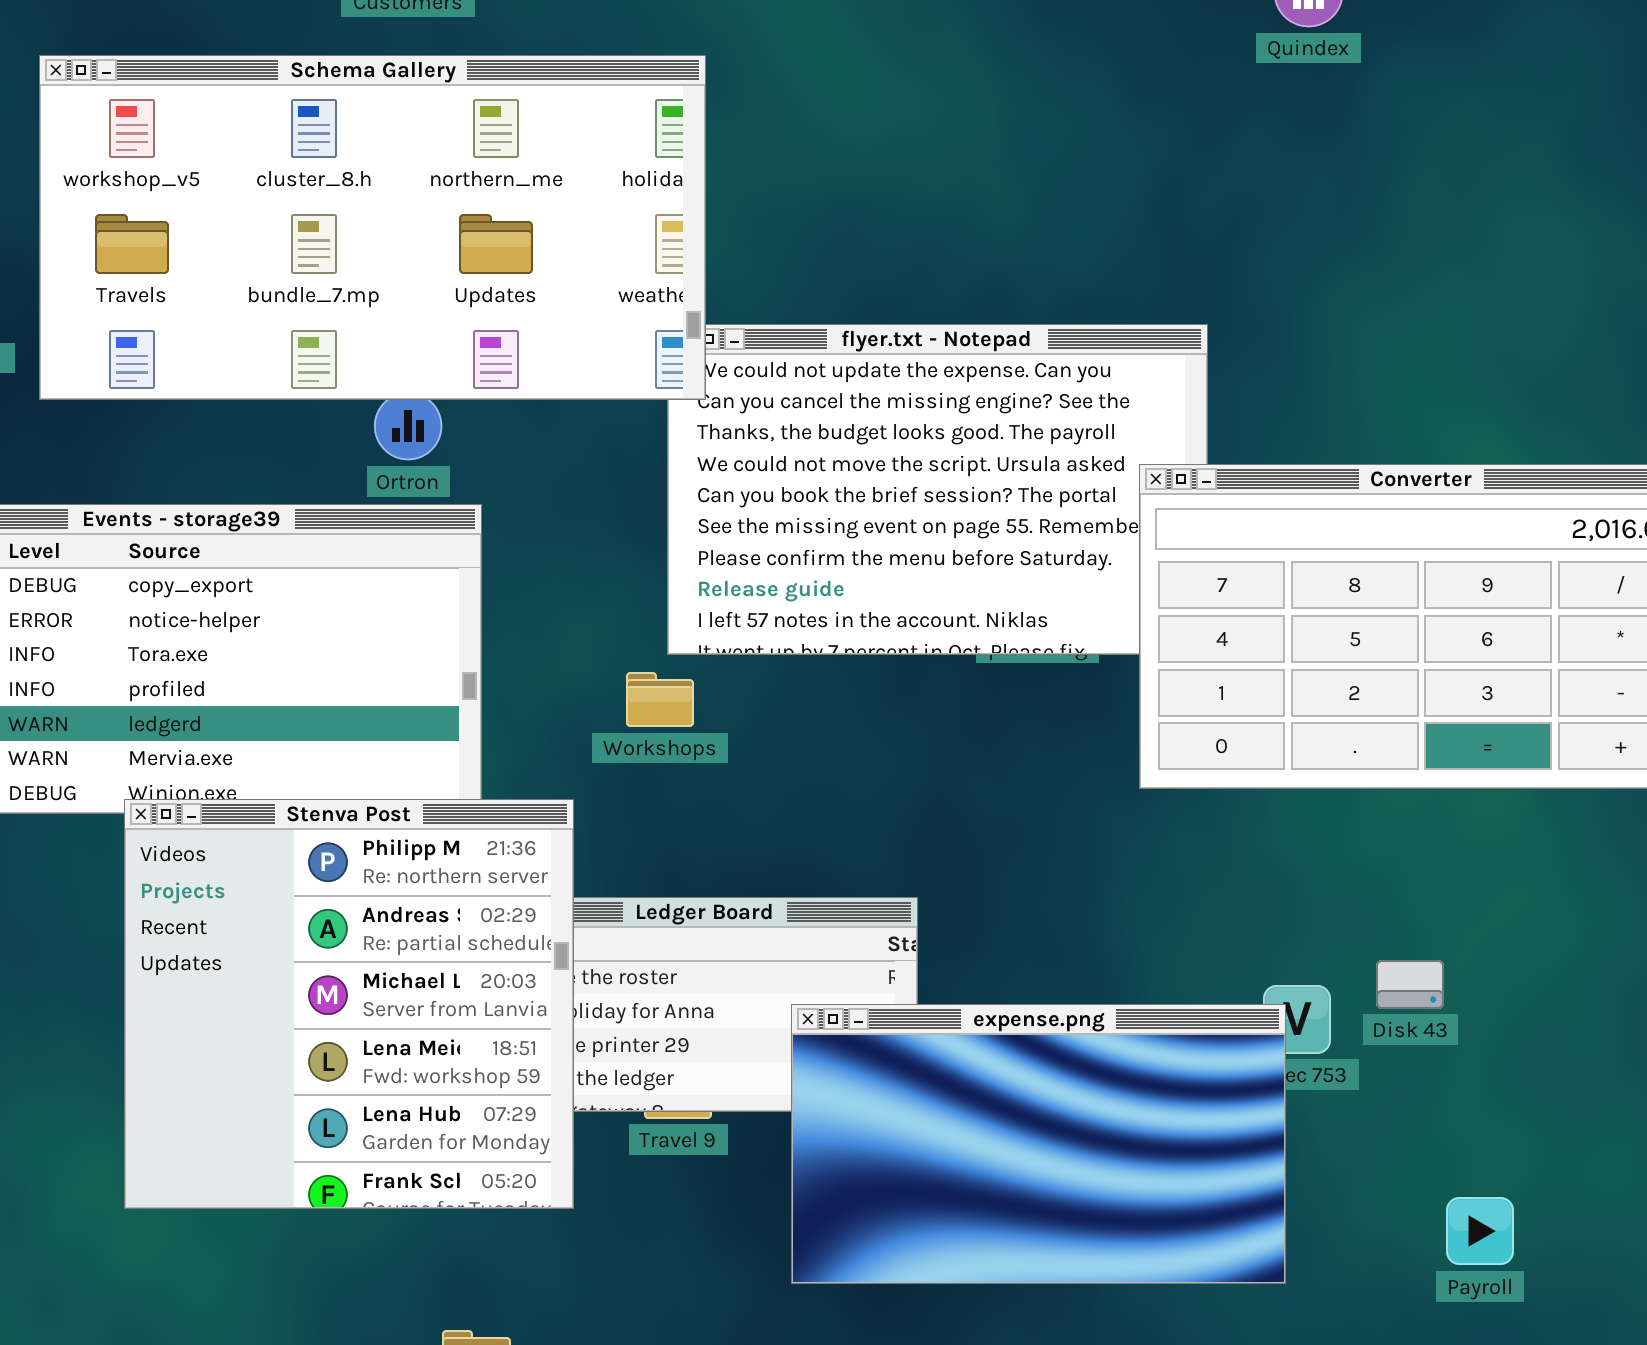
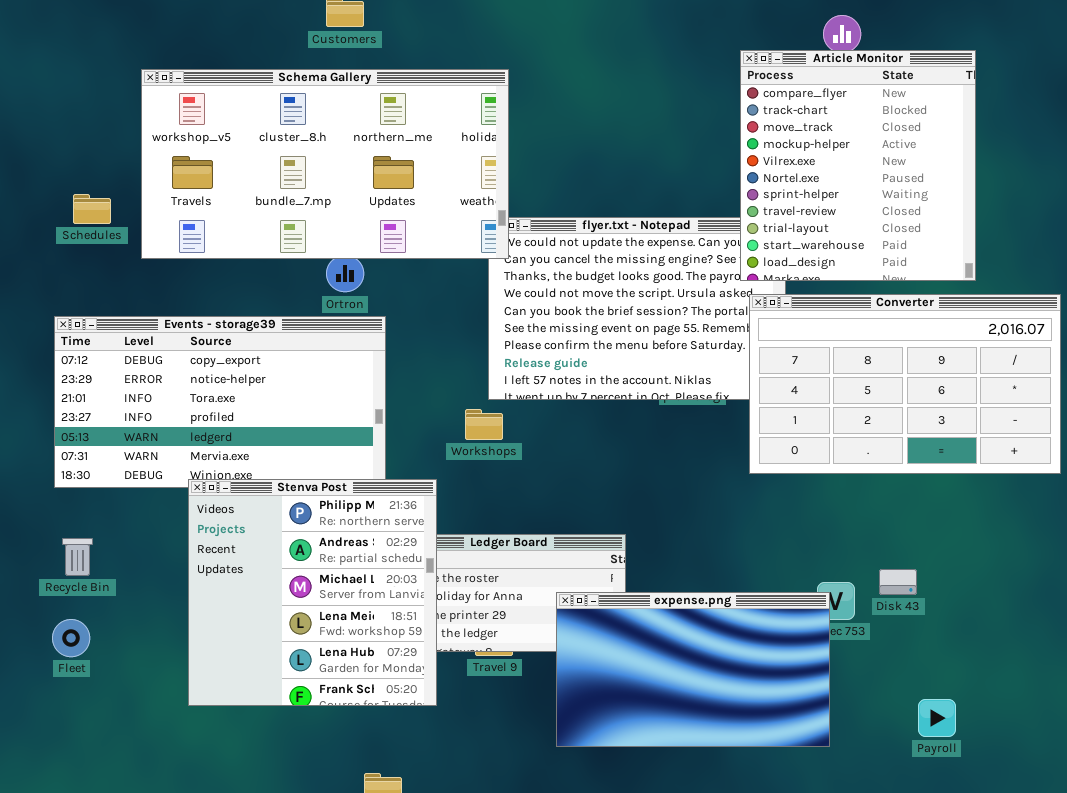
Article Monitor: none -> [740,50,976,281], opened

